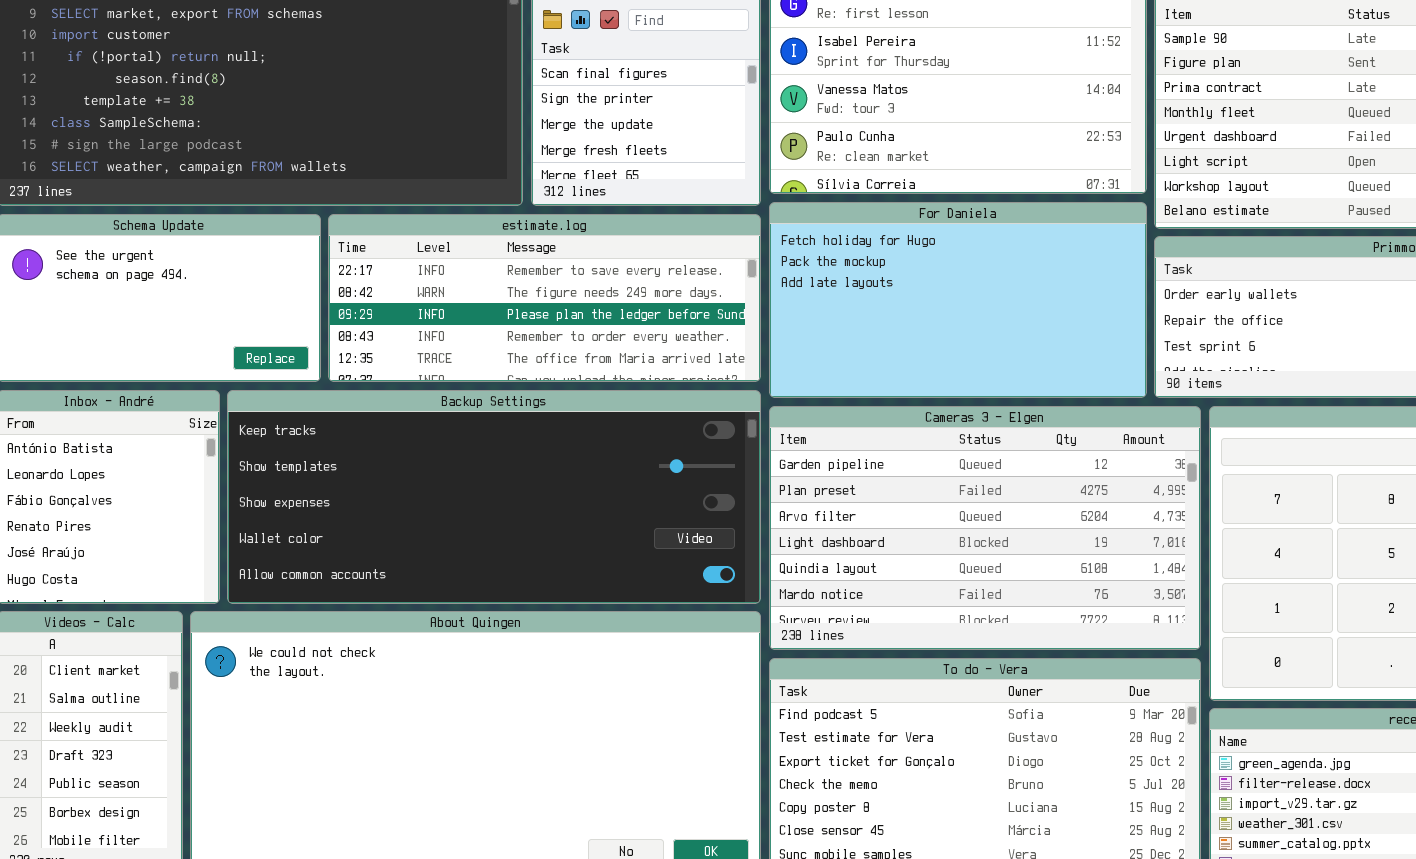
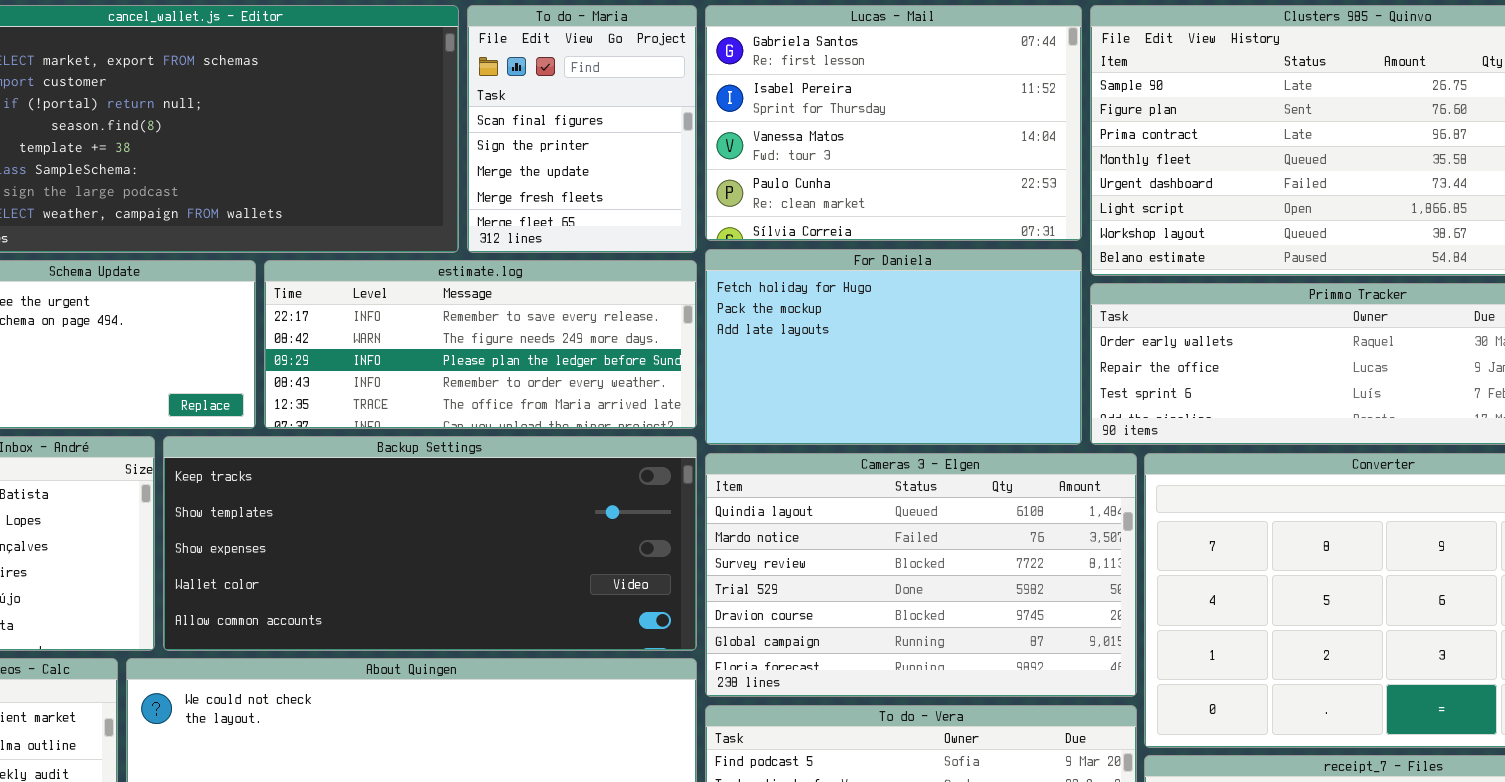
Cameras 3 - Elgen: [769,406,1201,650] -> [705,453,1137,697], scrolled down 4 rows

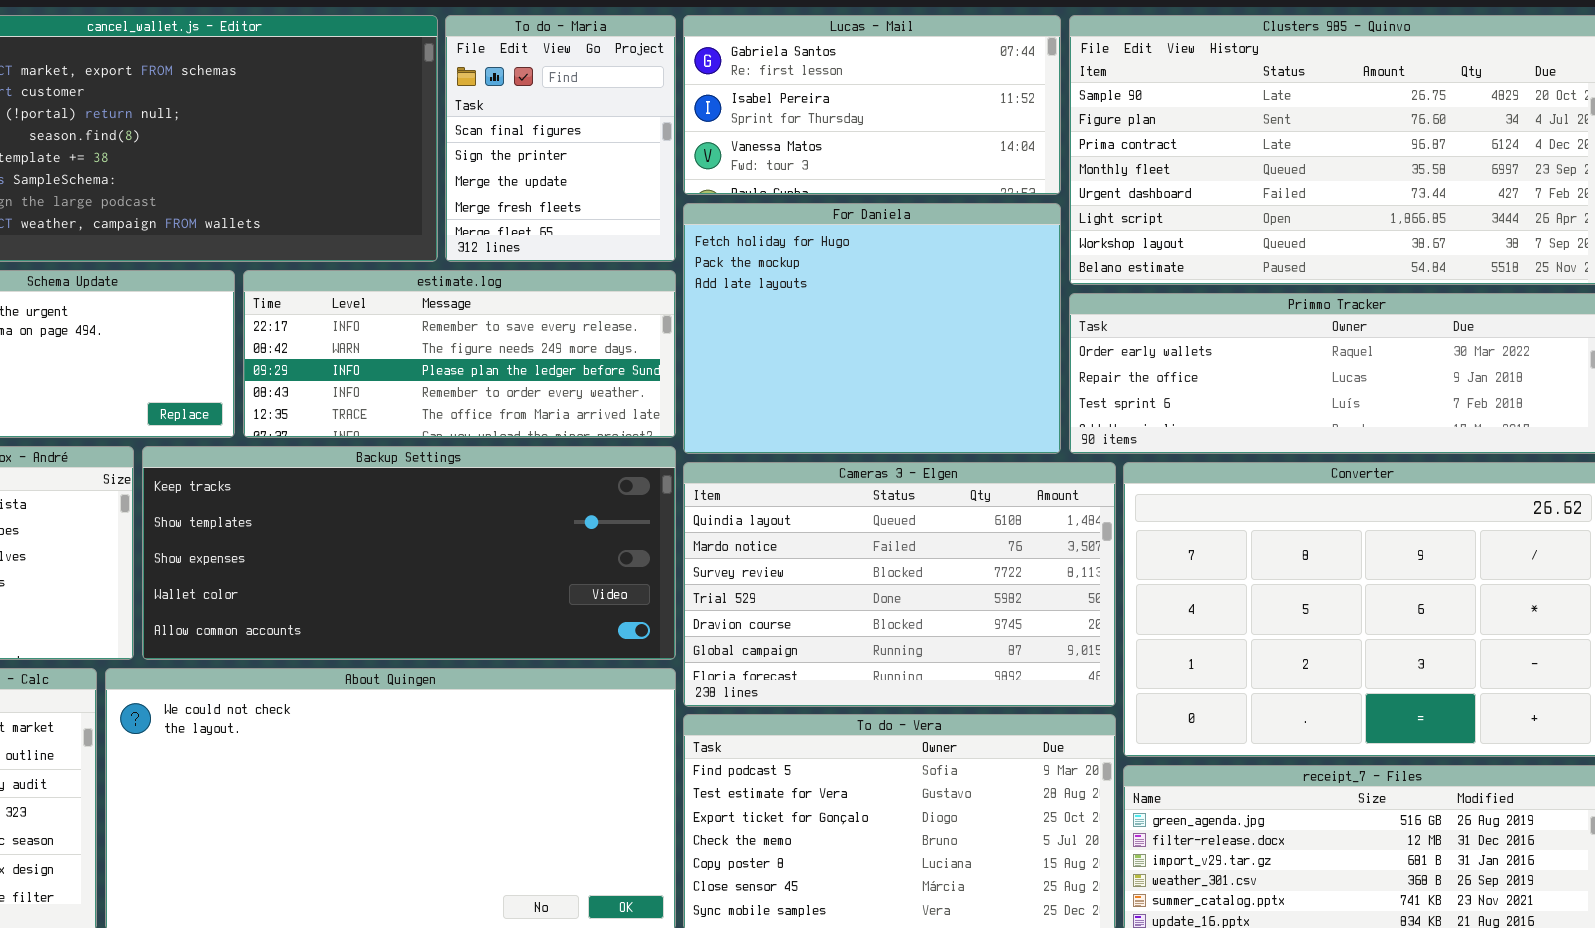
Lucas - Mail: [705,5,1082,241] -> [683,15,1061,195], resized
For Daniela: [705,249,1082,445] -> [683,203,1061,454], resized

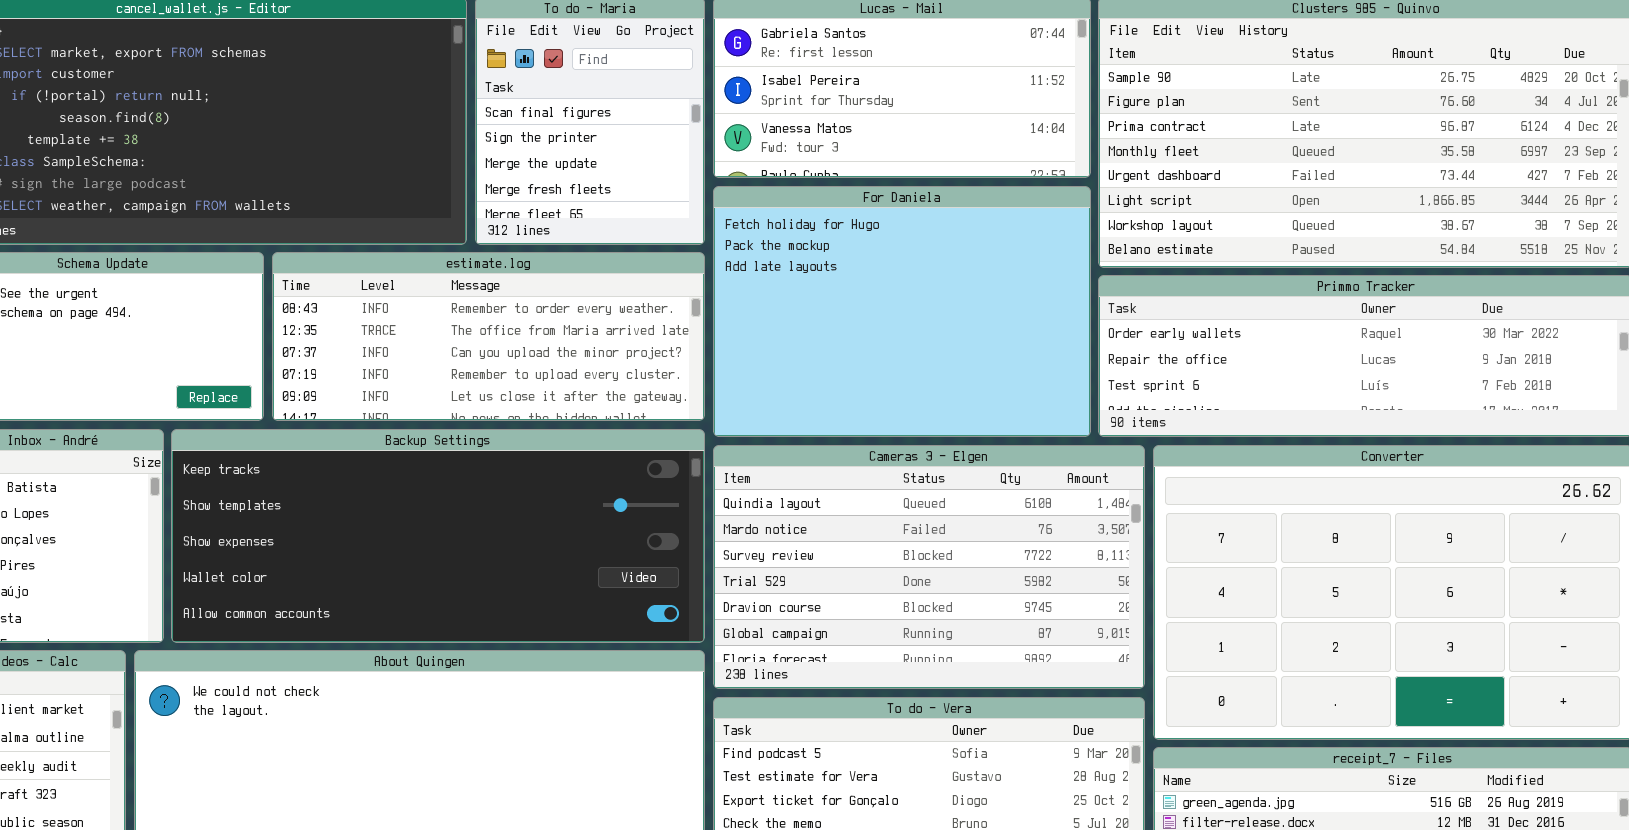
estimate.log: [243,270,676,438] -> [272,252,705,421], scrolled down 3 rows

